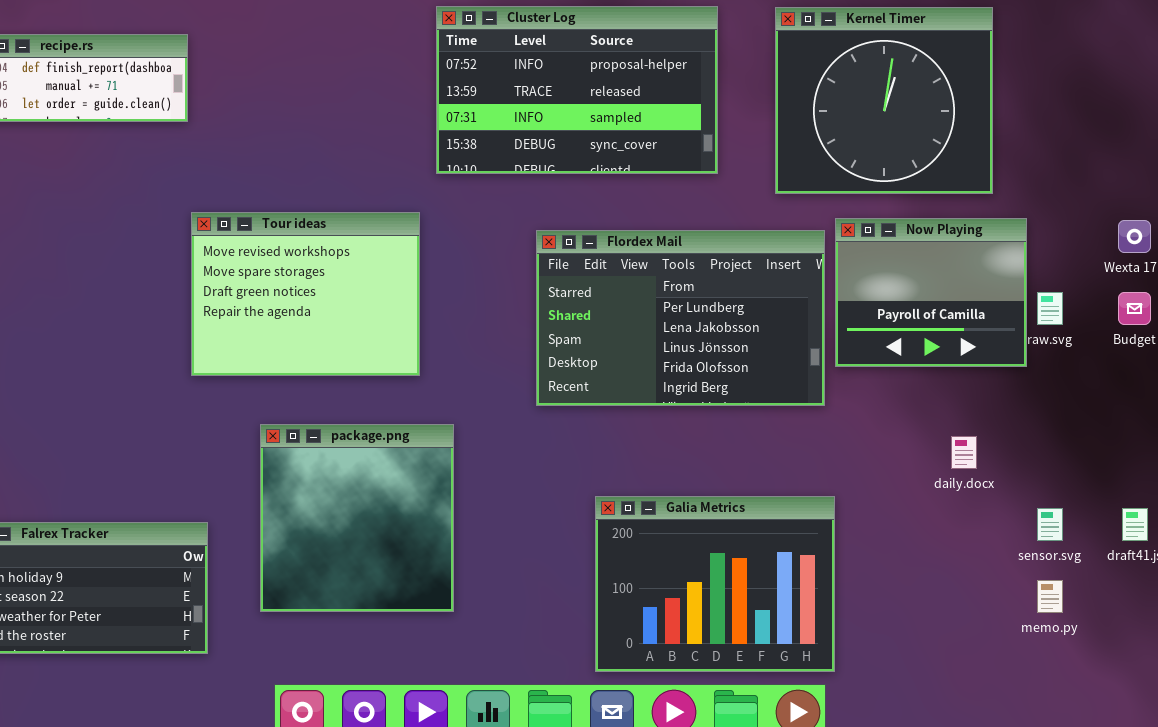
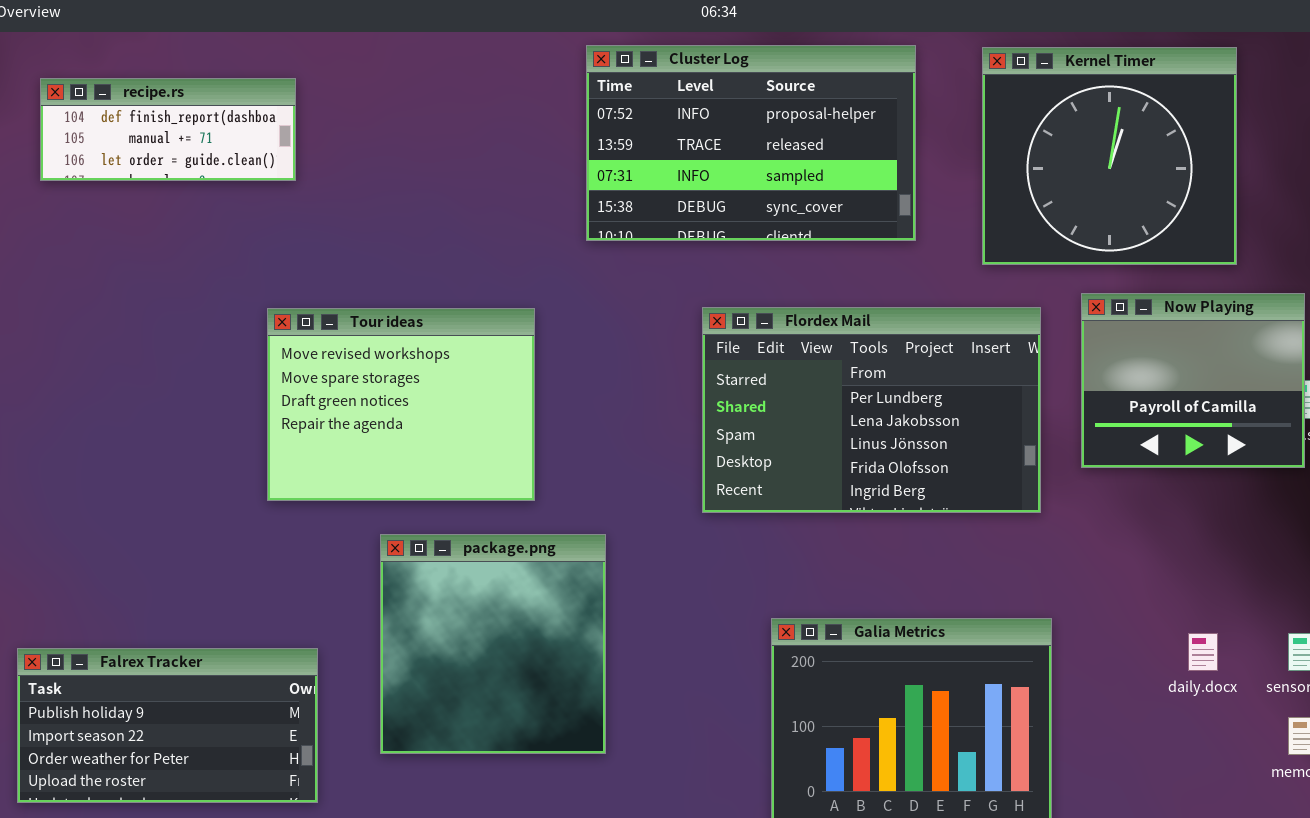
Tour ideas: [191,212,420,376] -> [267,308,535,501], moved
Now Playing: [835,218,1027,367] -> [1081,293,1305,468], moved
daily.docx: [951,436,977,469] -> [1188,633,1218,671], moved

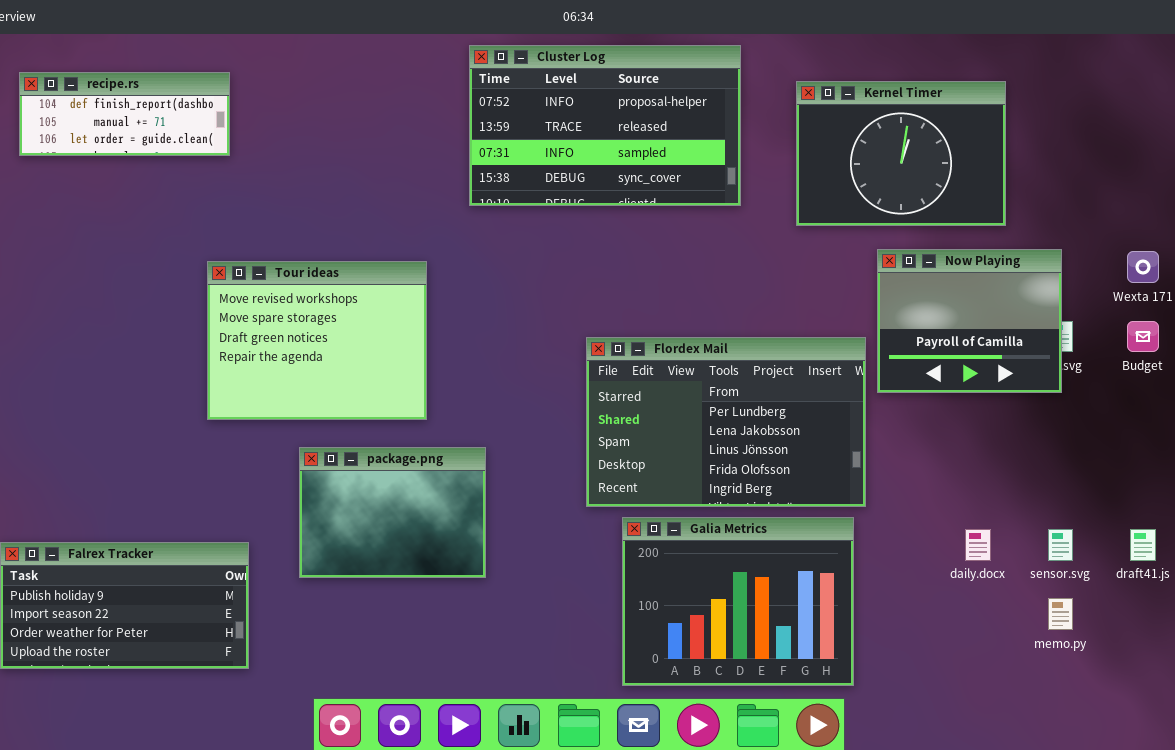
Kernel Timer: [982,47,1237,265] -> [796,81,1006,226], resized
Flordex Mail: [702,307,1041,513] -> [586,337,866,507], moved
package.png: [380,534,606,754] -> [299,447,486,578], resized

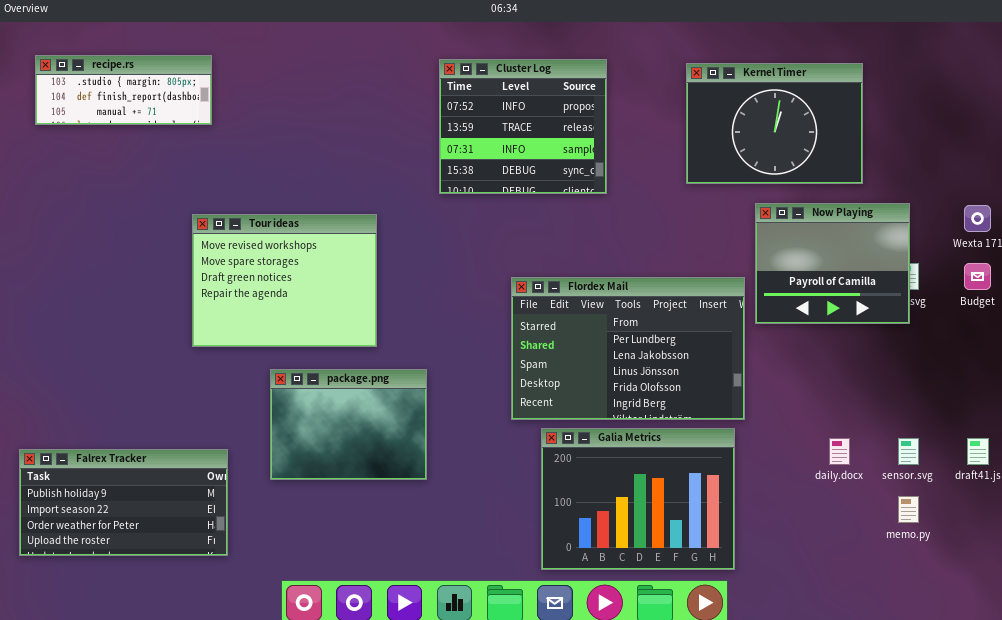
Cluster Log: [469,45,741,206] -> [439,59,607,194], moved, resized
recipe.rs: [19,72,230,156] -> [35,55,212,125], scrolled up 1 row

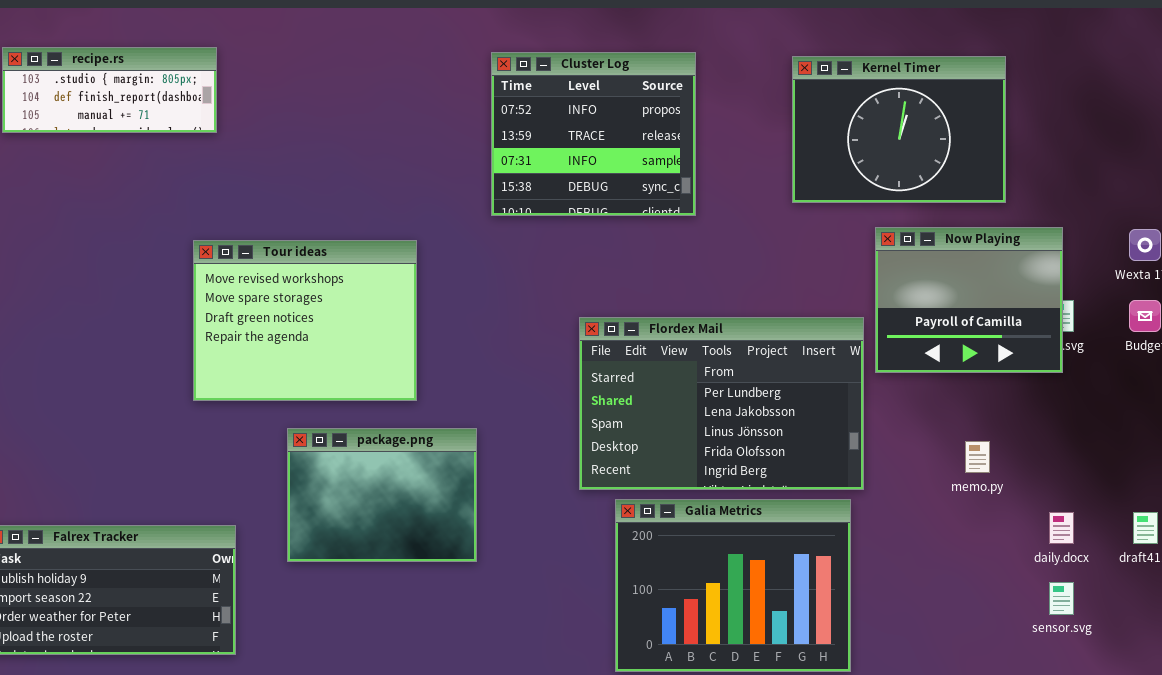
daily.docx: [829,438,850,465] -> [1049,512,1074,544], moved
sensor.svg: [898,438,919,465] -> [1049,582,1074,615], moved
memo.py: [898,496,919,523] -> [965,441,990,473], moved

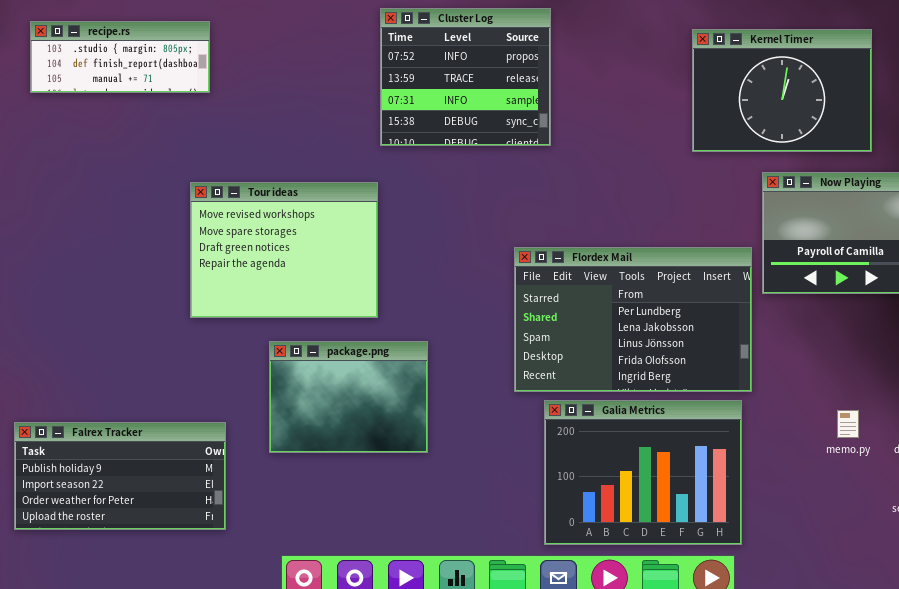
Cluster Log: [491,52,696,216] -> [380,8,551,146], moved
memo.py: [965,441,990,473] -> [837,410,859,438], moved

